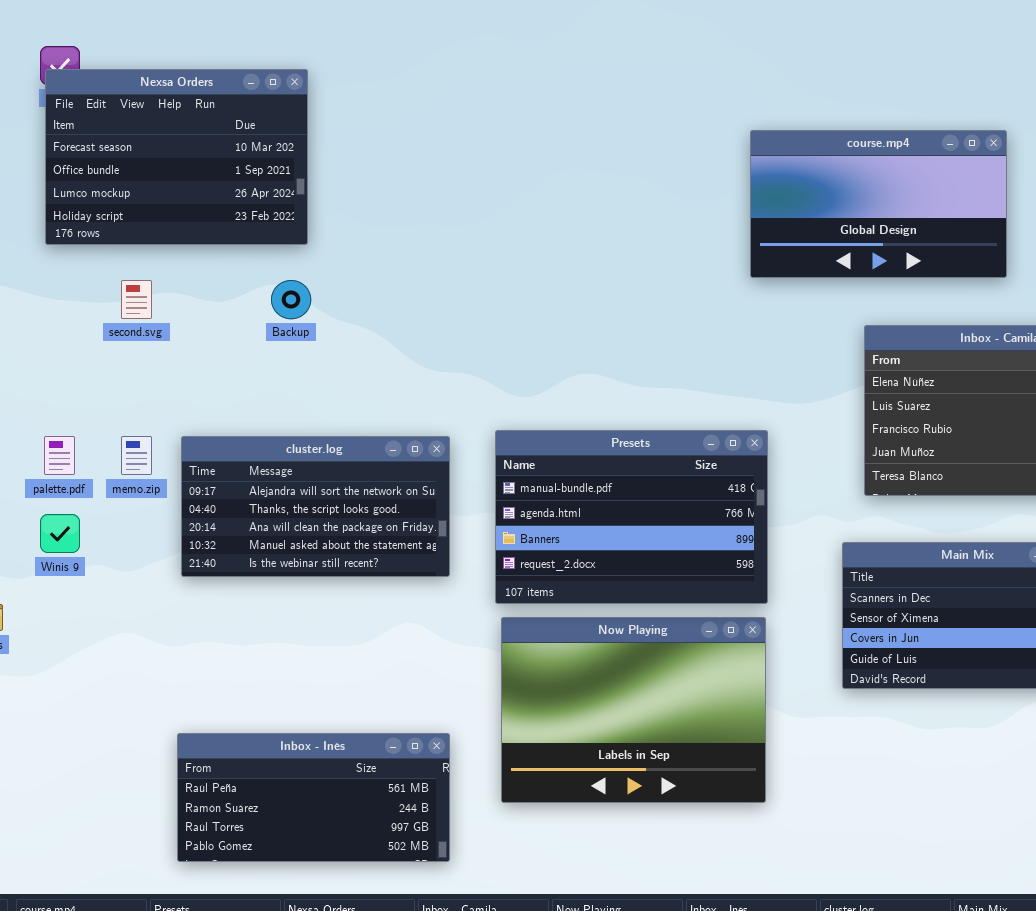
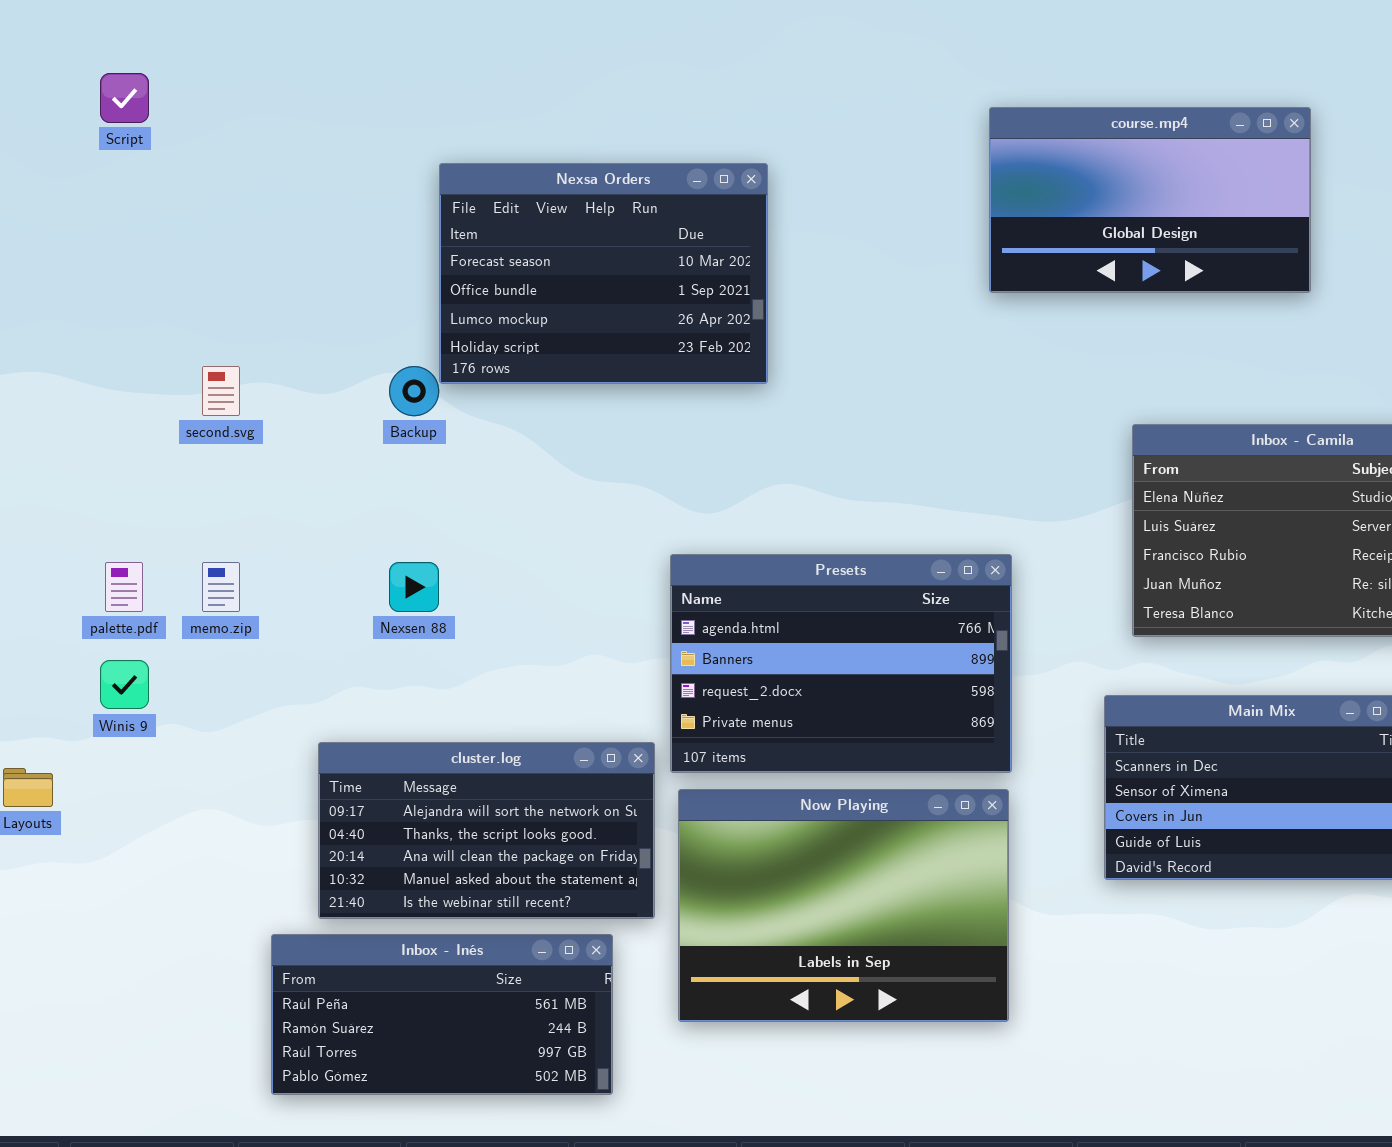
Nexsa Orders: [45,69,308,245] -> [439,163,768,384], moved
course.mp4: [750,130,1007,278] -> [989,107,1311,293], moved
Presets: [495,430,768,604] -> [670,554,1012,773], scrolled down 1 row
cluster.log: [181,436,450,577] -> [318,742,655,919], moved

